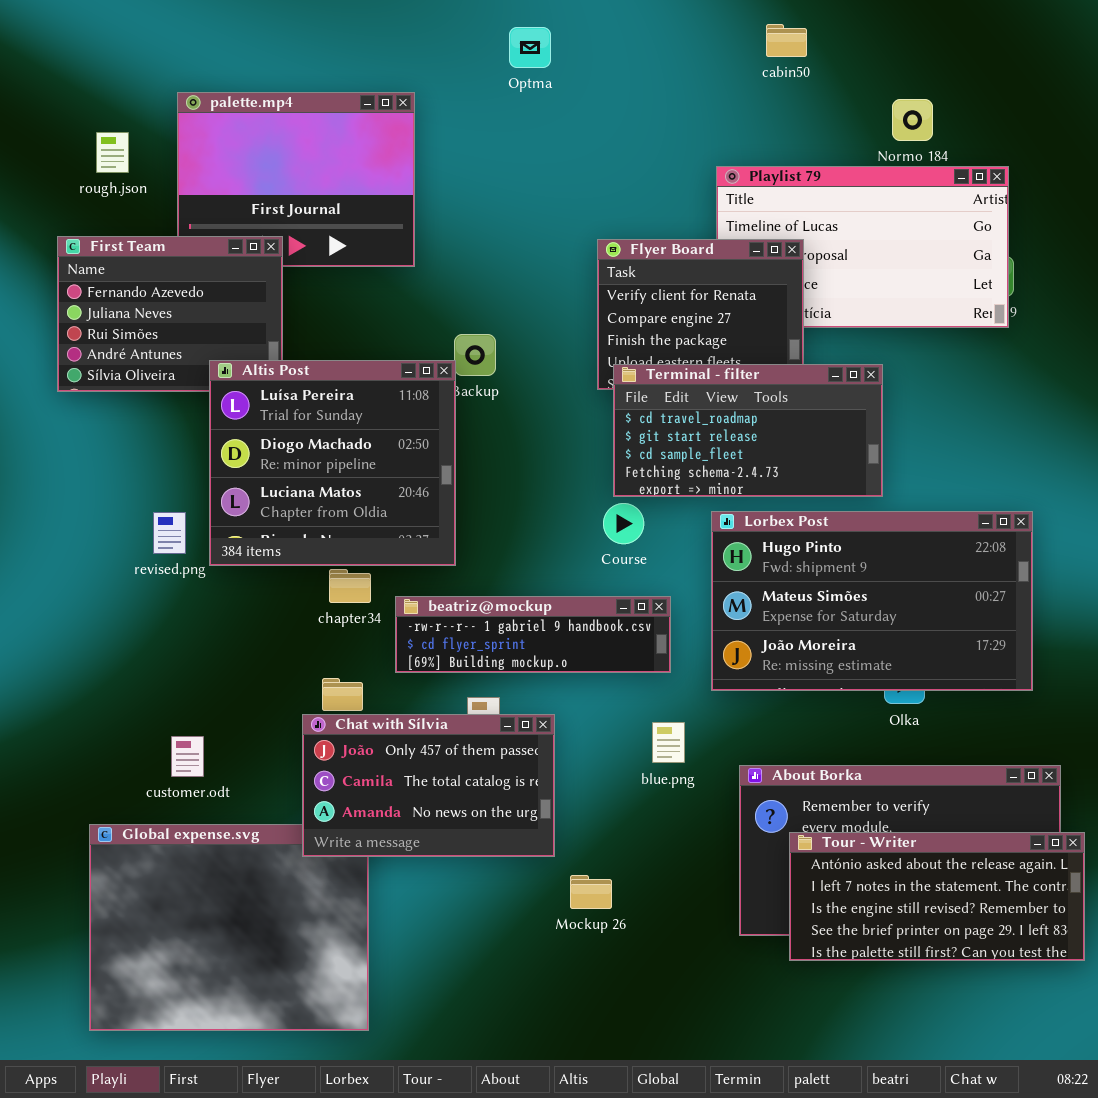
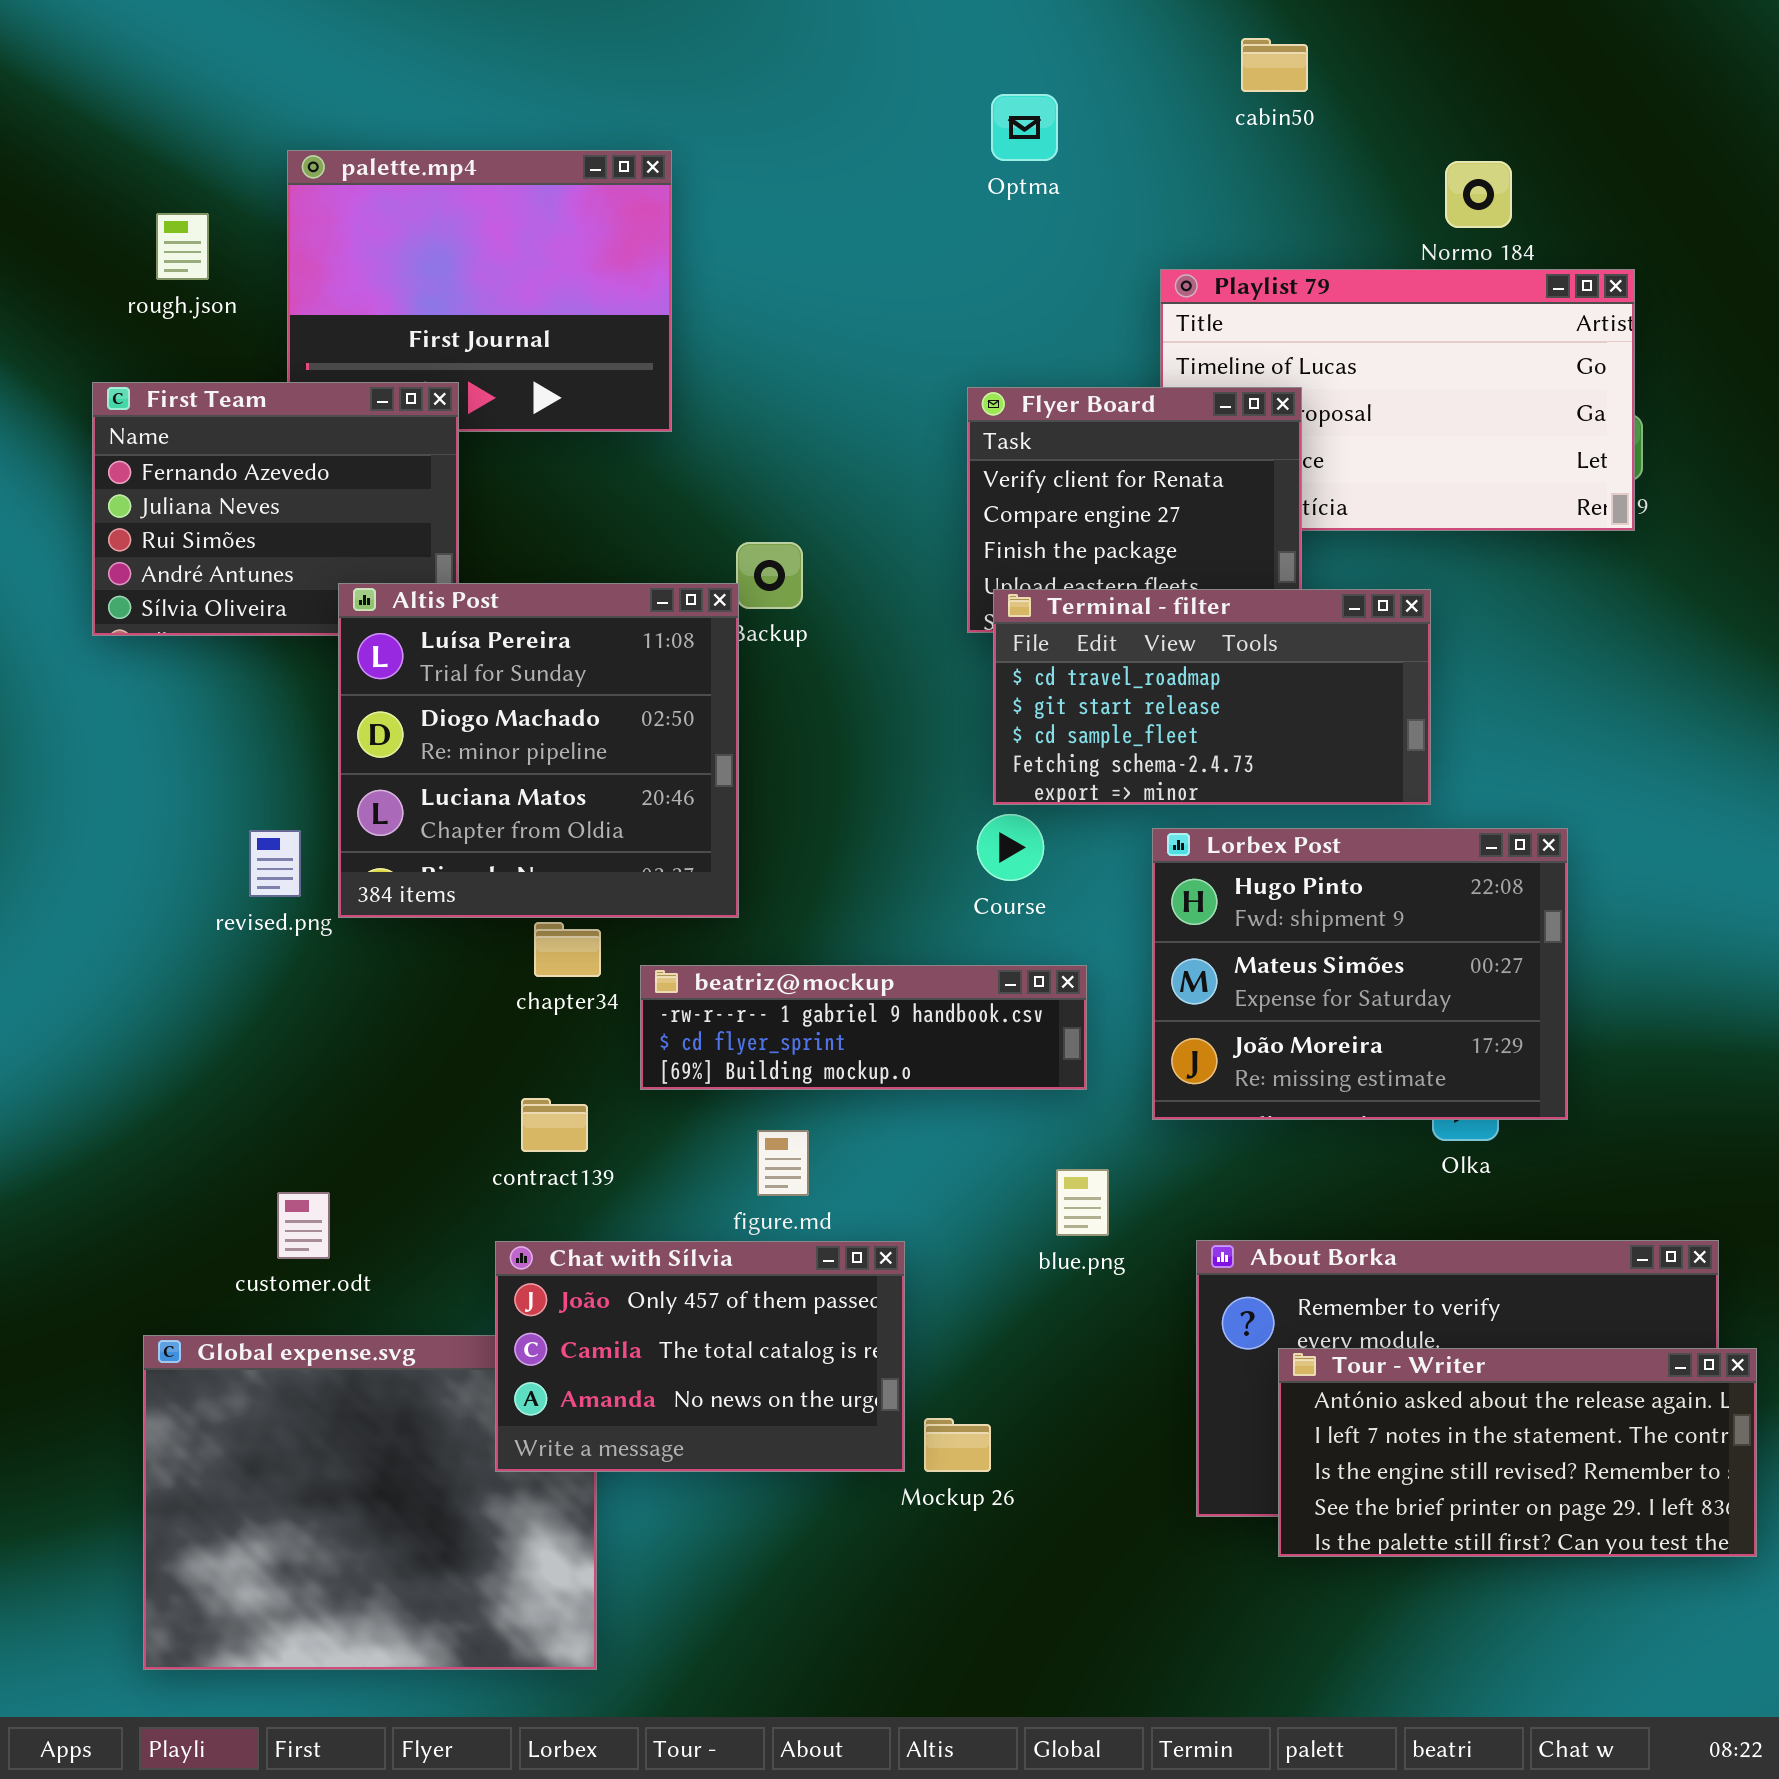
Optma: [509,27,551,68] -> [991,94,1058,161], moved
Lorbex Post: [711,511,1033,691] -> [1152,828,1568,1120], resized
Chat with Sílvia: [302,714,555,857] -> [495,1241,905,1472], moved

